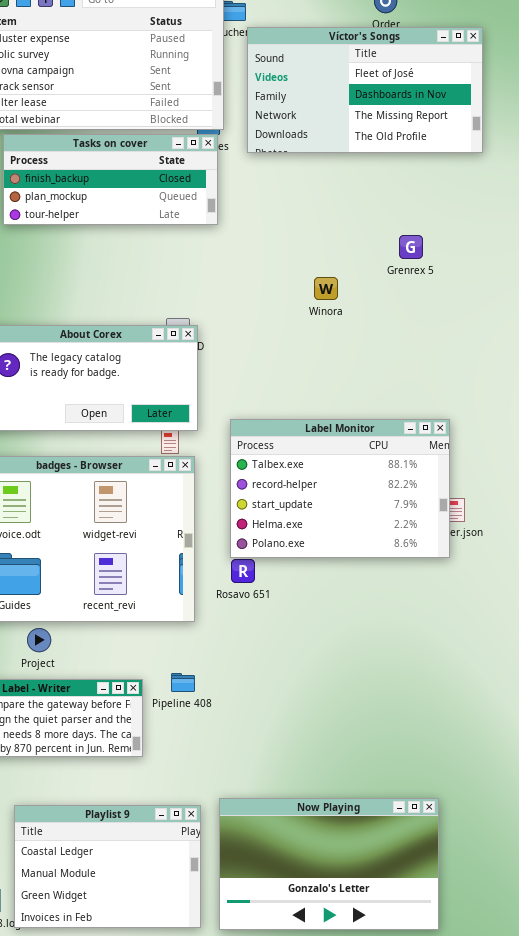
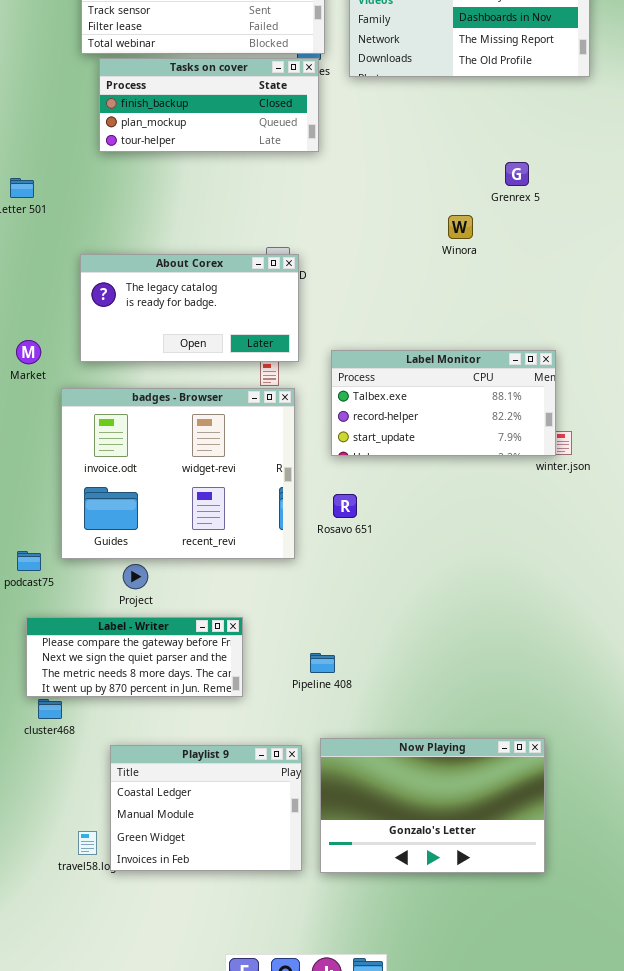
Winora: [314,277,338,300] -> [448,215,473,239], moved
Label Monitor: [230,419,450,558] -> [331,350,556,456], resized
Pipeline 408: [171,673,195,692] -> [310,653,335,673], moved

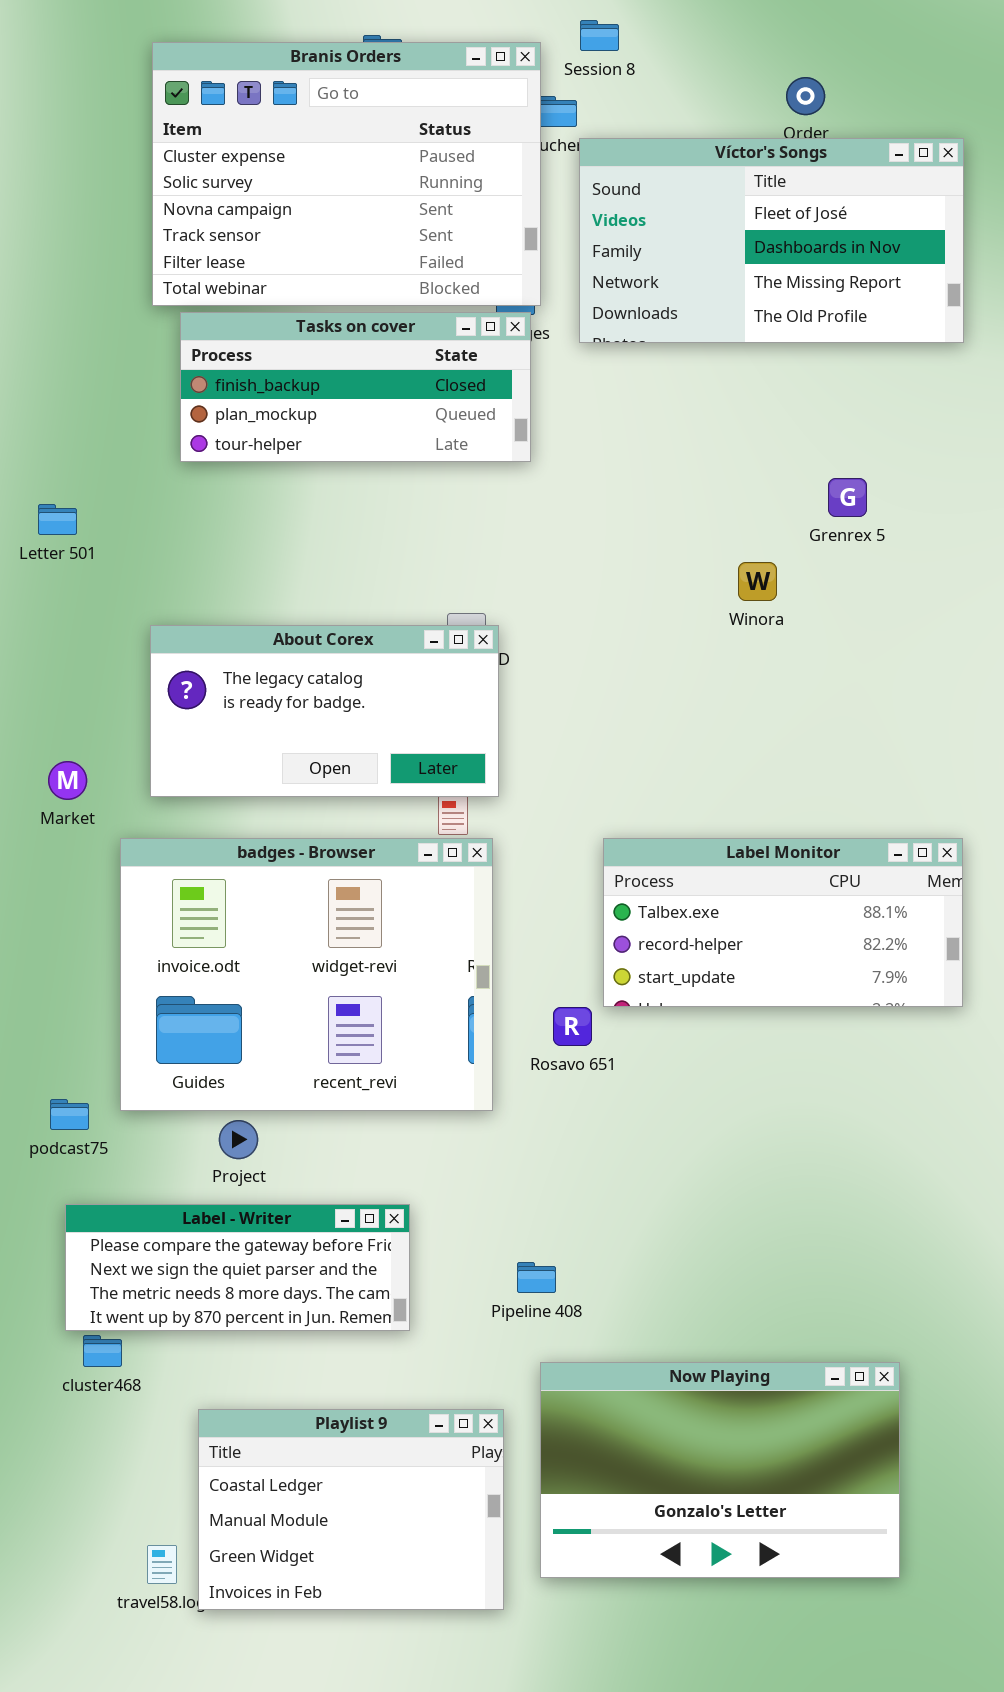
Label Monitor: [331,350,556,456] -> [603,838,963,1007], moved
Now Playing: [320,738,545,873] -> [540,1362,900,1578], moved

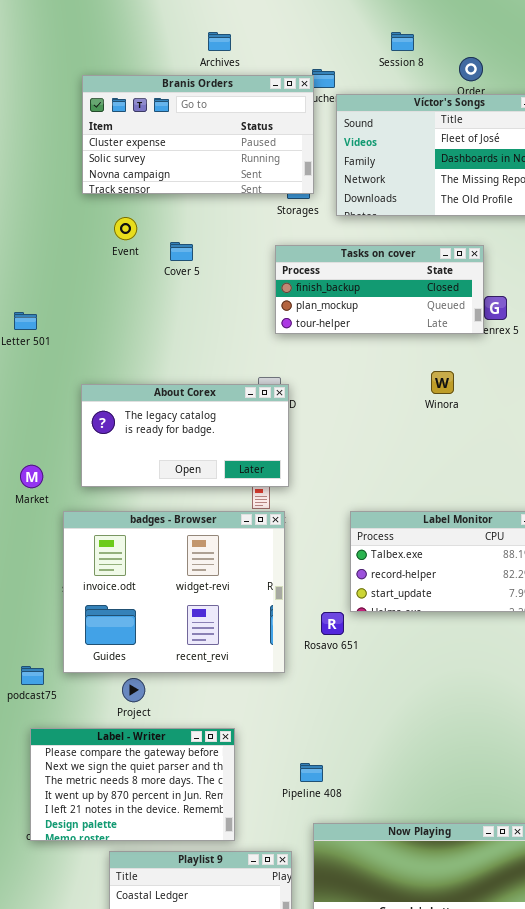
Session 8: [580,20,619,51] -> [391,32,414,51], moved
Branis Orders: [152,42,541,306] -> [82,75,314,194], resized
Tasks on cover: [180,312,531,462] -> [275,245,484,334], moved
Winora: [738,562,777,601] -> [431,371,454,394], moved
Label - Writer: [65,1204,410,1331] -> [30,728,235,841], resized

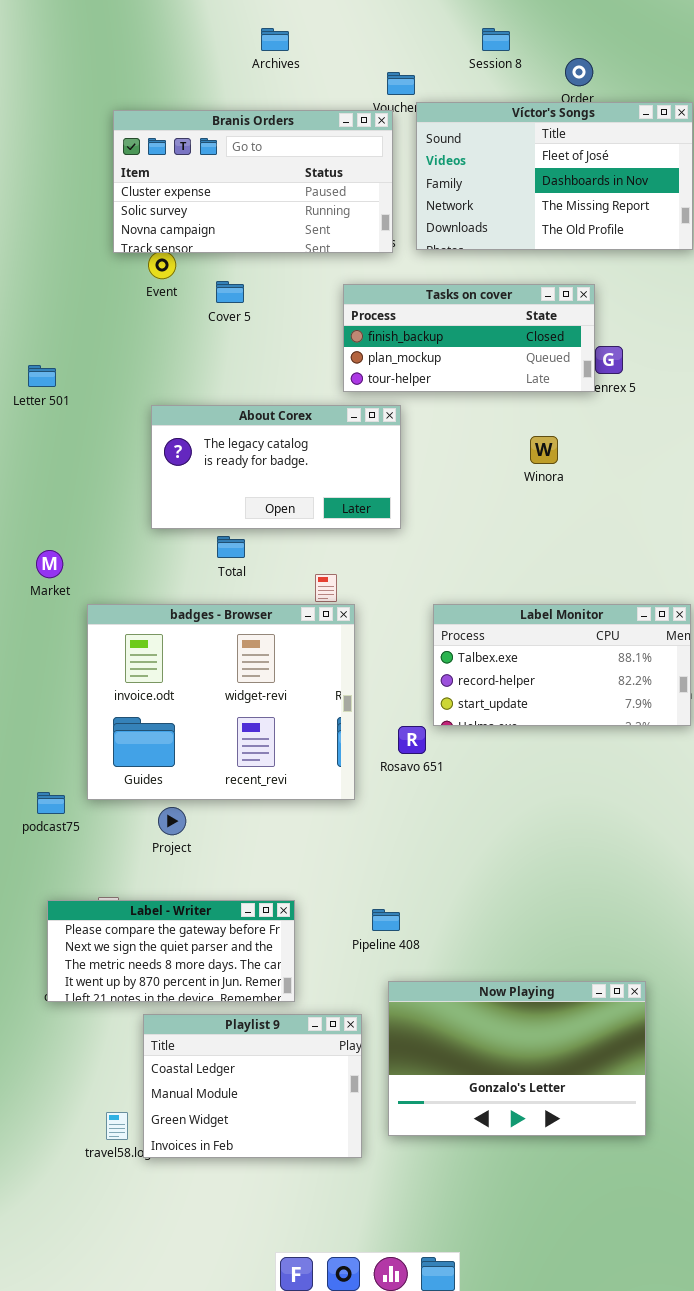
Branis Orders: [82,75,314,194] -> [113,110,393,253], moved
About Corex: [81,384,289,487] -> [151,405,401,529], moved
Label - Writer: [30,728,235,841] -> [47,900,295,1002], resized

